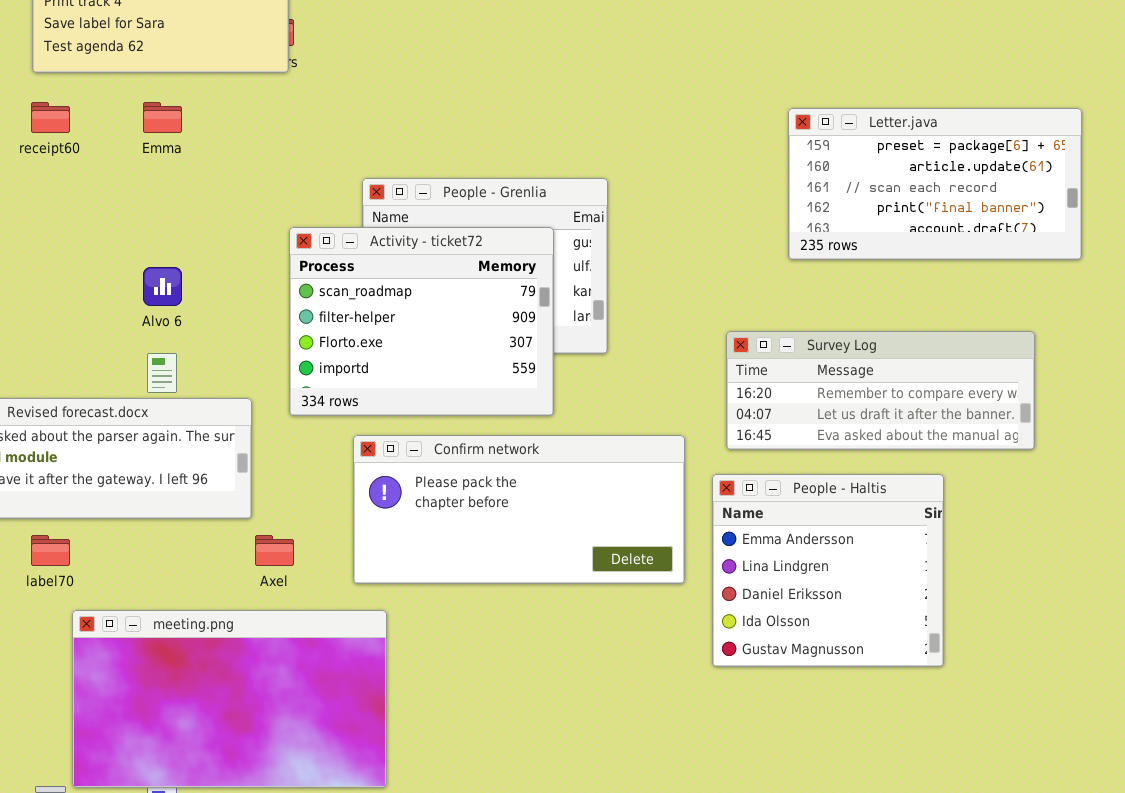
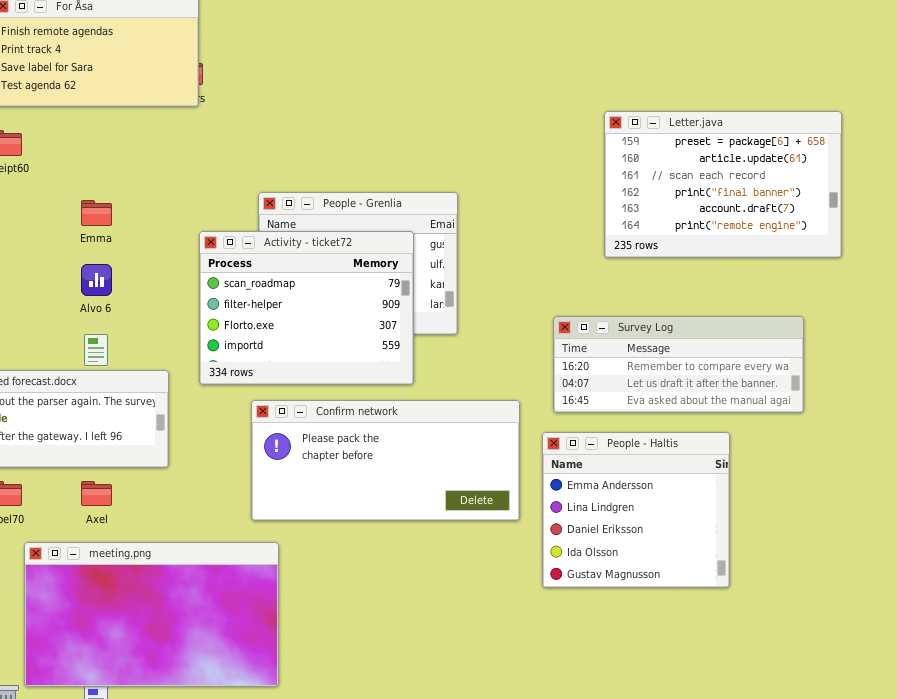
Emma: [143,102,182,133] -> [81,200,112,226], moved
Letter.java: [788,108,1082,260] -> [604,111,842,258], resized
Axel: [255,535,294,566] -> [81,481,112,506], moved

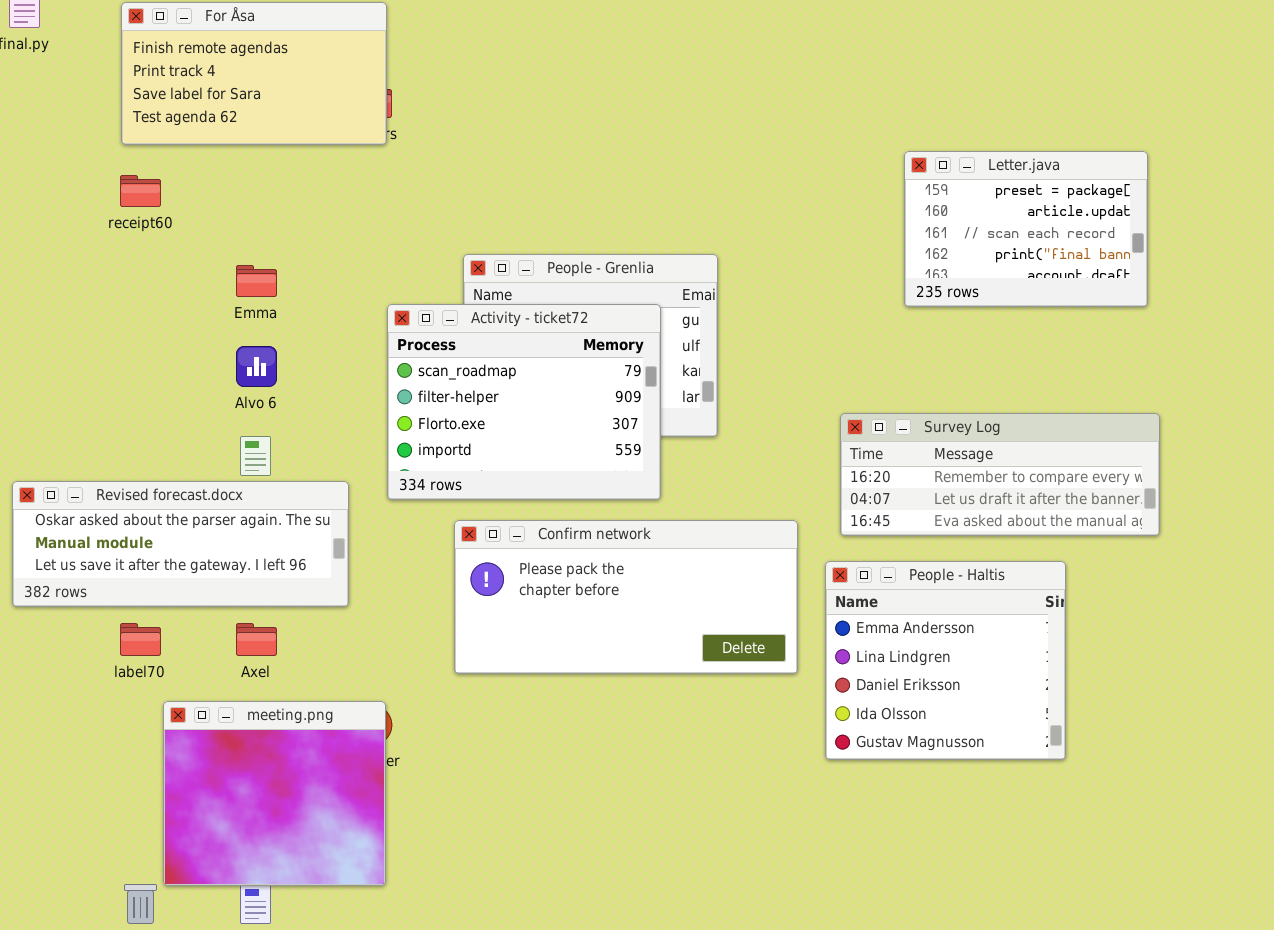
Letter.java: [604,111,842,258] -> [904,151,1148,307], resized
meeting.png: [24,542,279,687] -> [163,701,386,886], resized

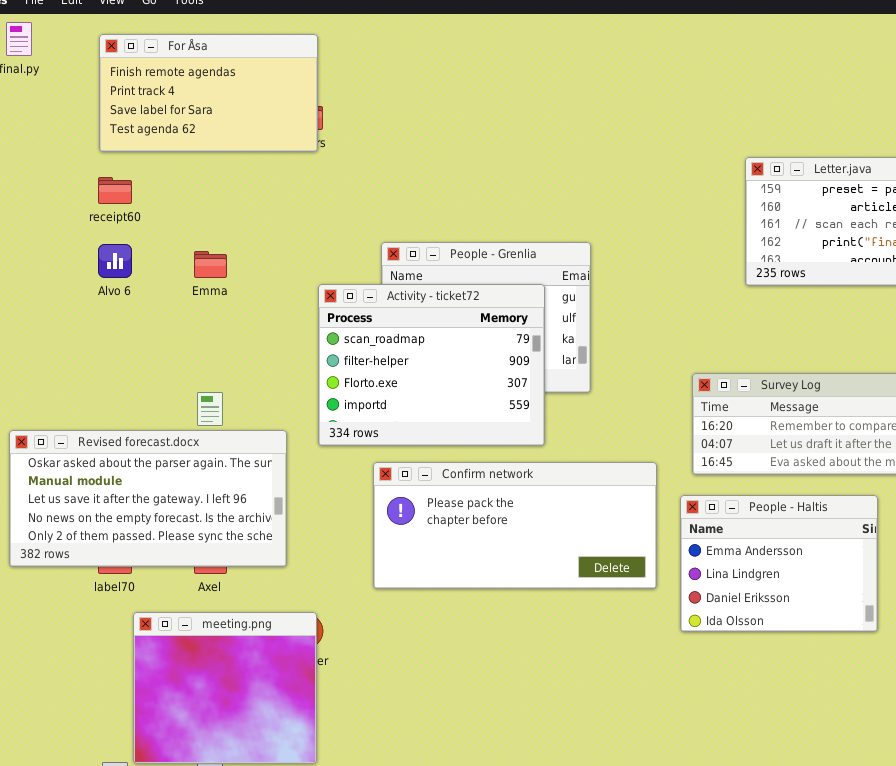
Alvo 6: [236,346,277,387] -> [98,244,132,278], moved
Revised forecast.docx: [12,481,349,607] -> [9,430,287,567], resized
People - Haltis: [825,561,1066,760] -> [680,495,878,632], resized

